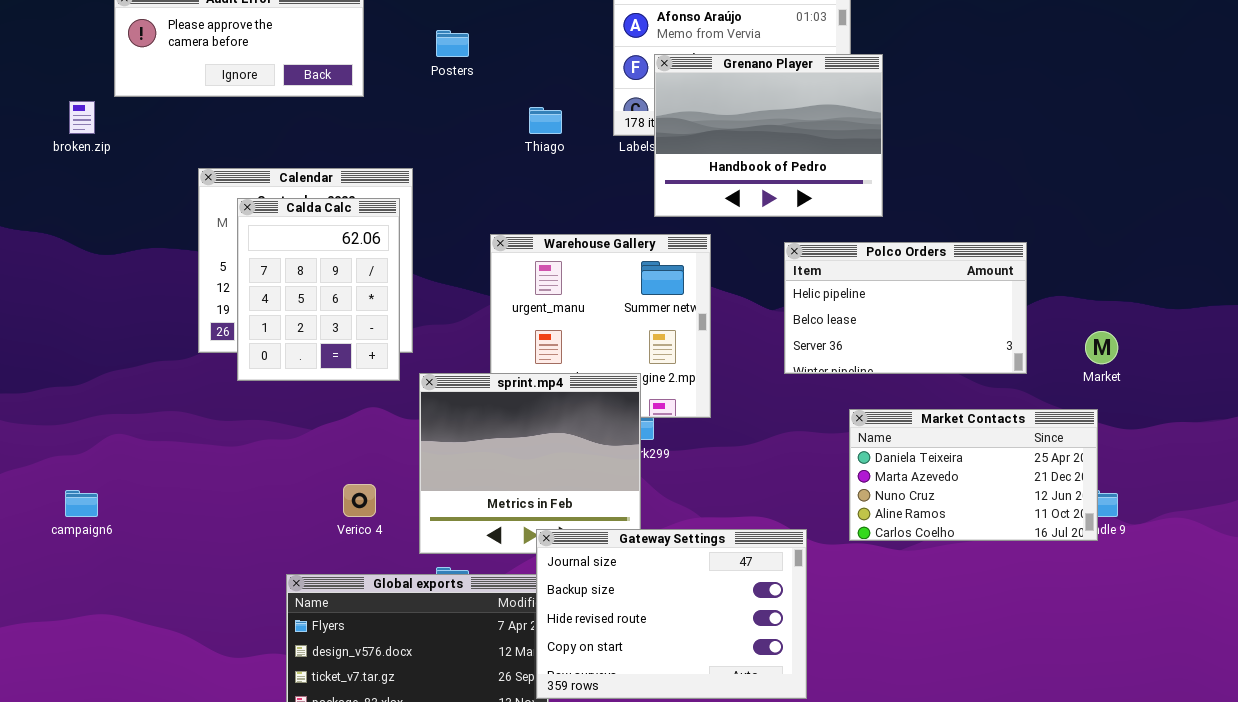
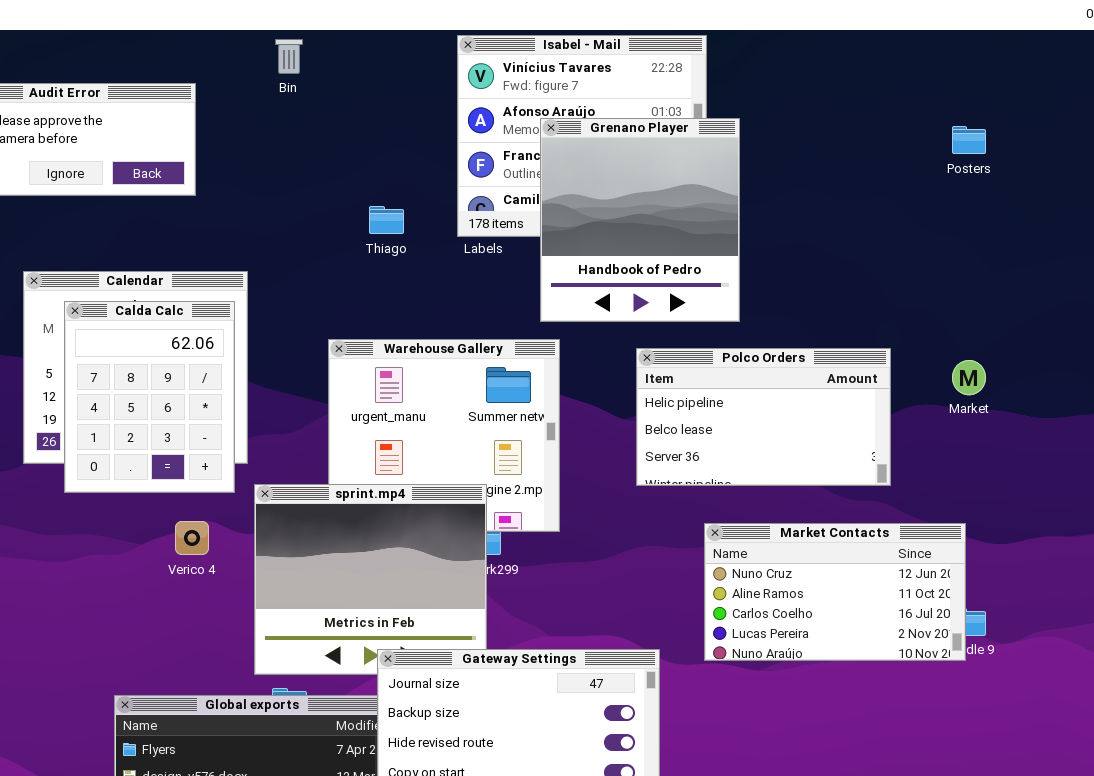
Posters: [436,30,469,57] -> [952,126,986,154], moved
Grenano Player: [654,54,883,217] -> [540,118,740,322], resized
Market: [1085,331,1118,364] -> [952,360,986,395], moved
Market Contacts: [849,409,1098,541] -> [704,523,966,661], scrolled down 2 rows
Verico 4: [343,484,376,517] -> [175,521,209,555], moved

